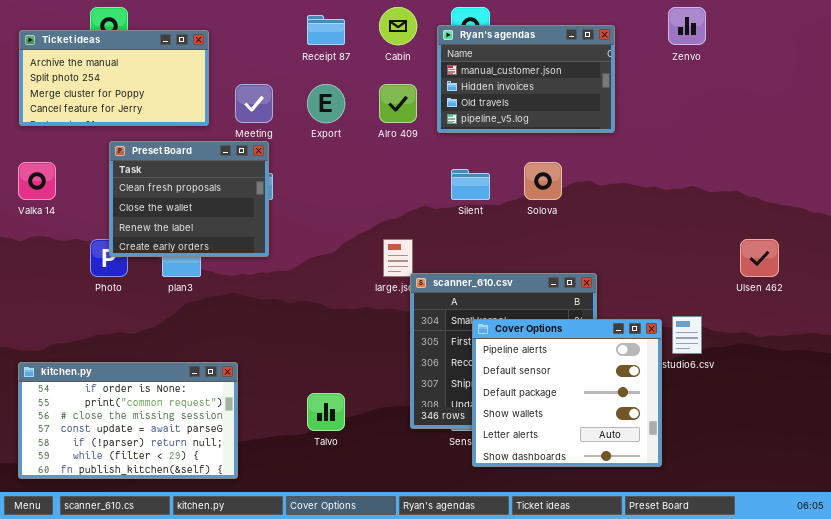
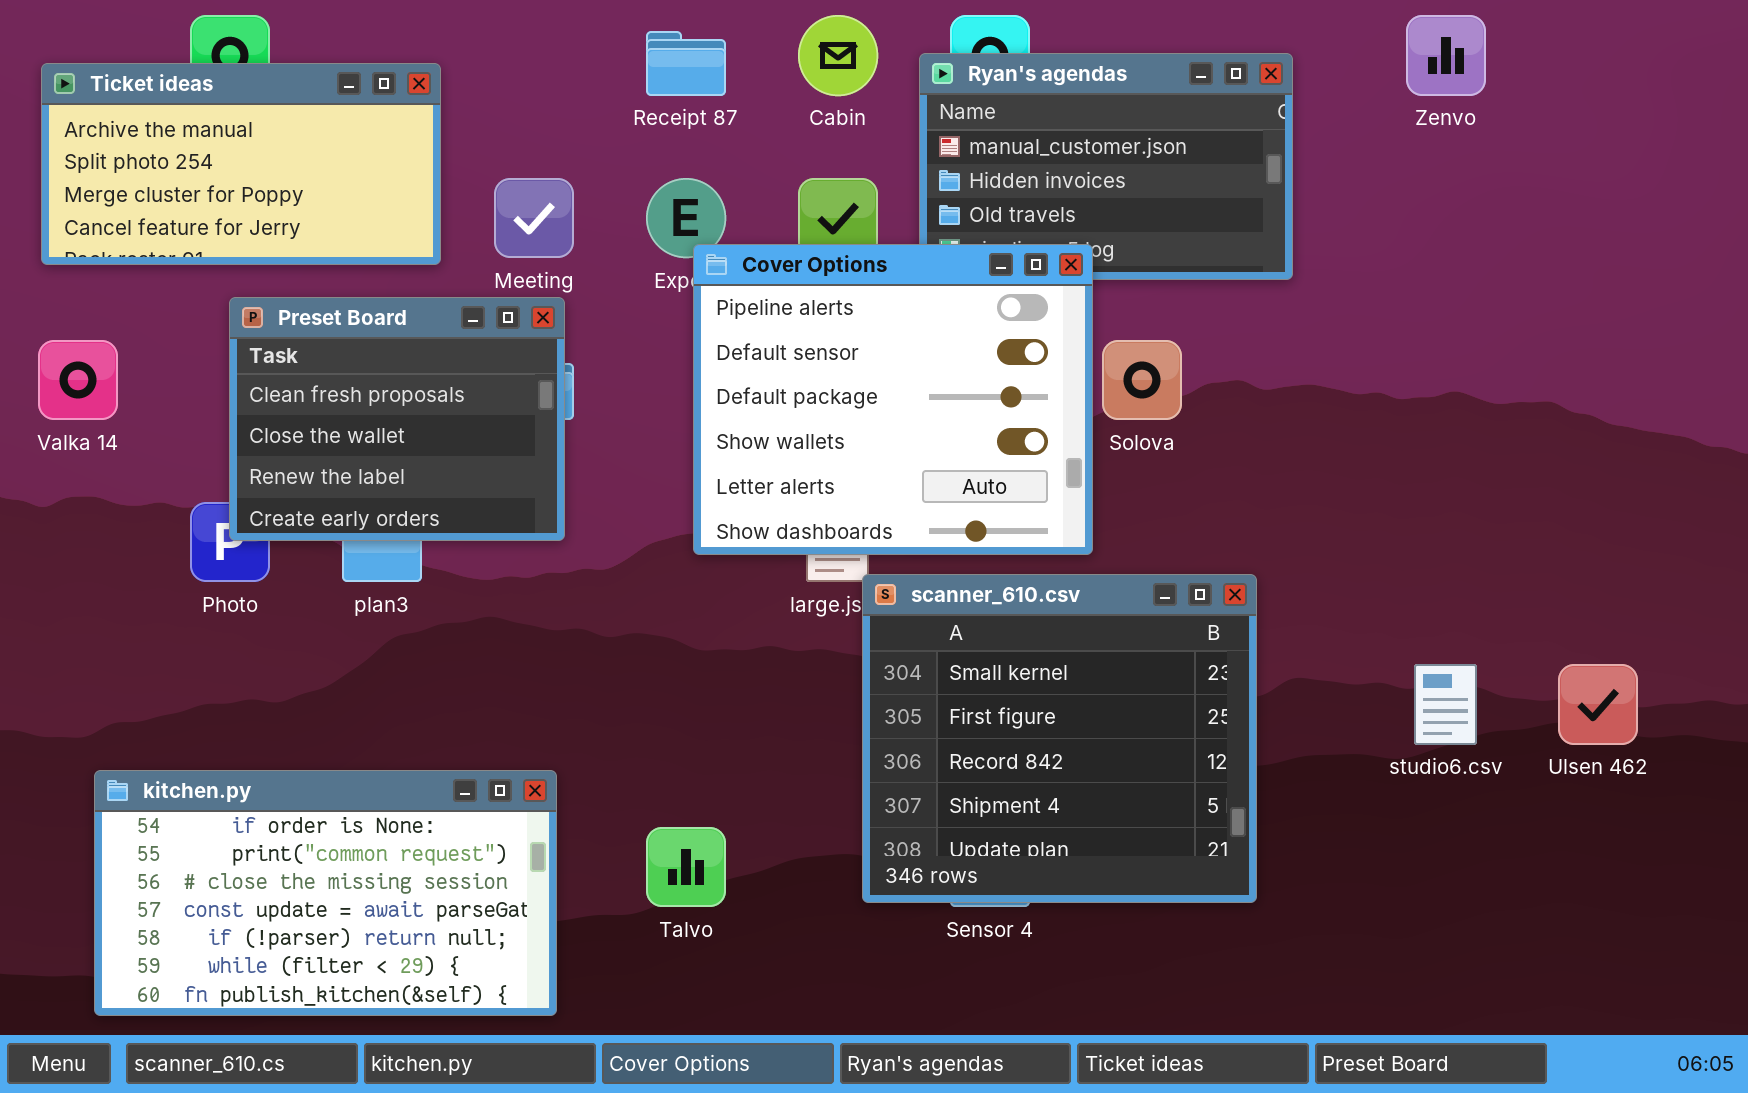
Ulsen 462: [740,239,779,277] -> [1558,664,1638,745], moved
Cover Options: [472,319,662,467] -> [693,244,1093,555], moved
kitchen.py: [18,362,238,479] -> [94,770,557,1016], moved

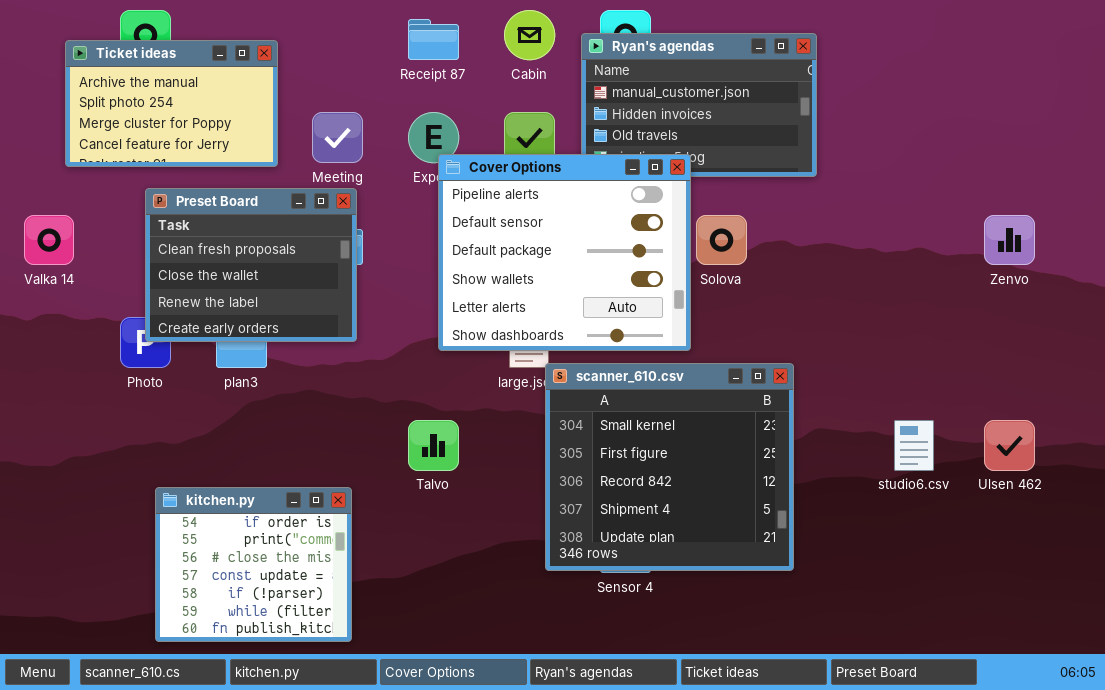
Zenvo: [1406,15,1486,96] -> [984,215,1035,265], moved
Ticket ideas: [41,63,441,265] -> [65,40,278,167], resized
kitchen.py: [94,770,557,1016] -> [155,487,352,642], resized
Talvo: [646,827,726,907] -> [408,420,459,471], moved

